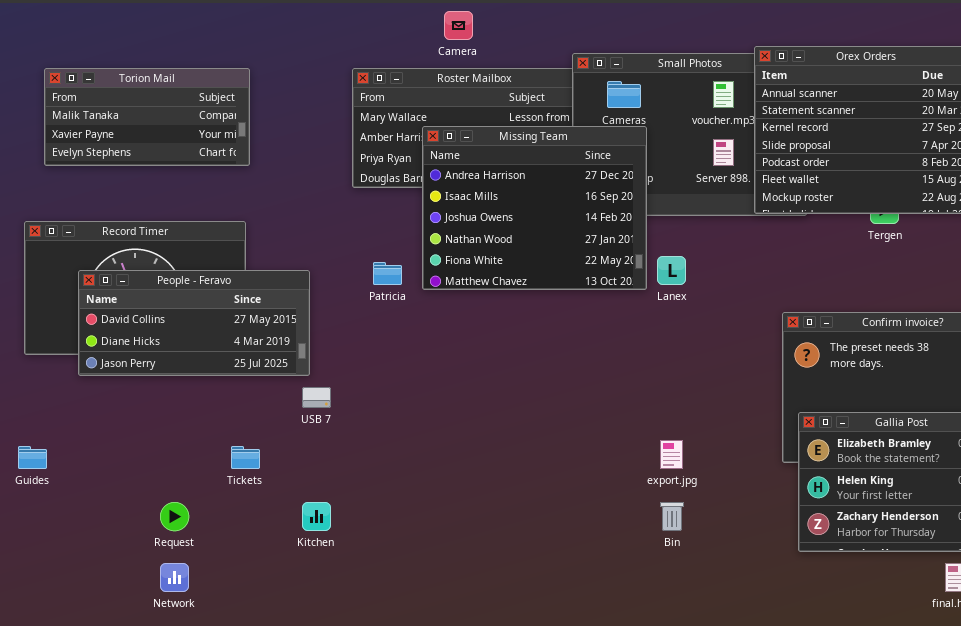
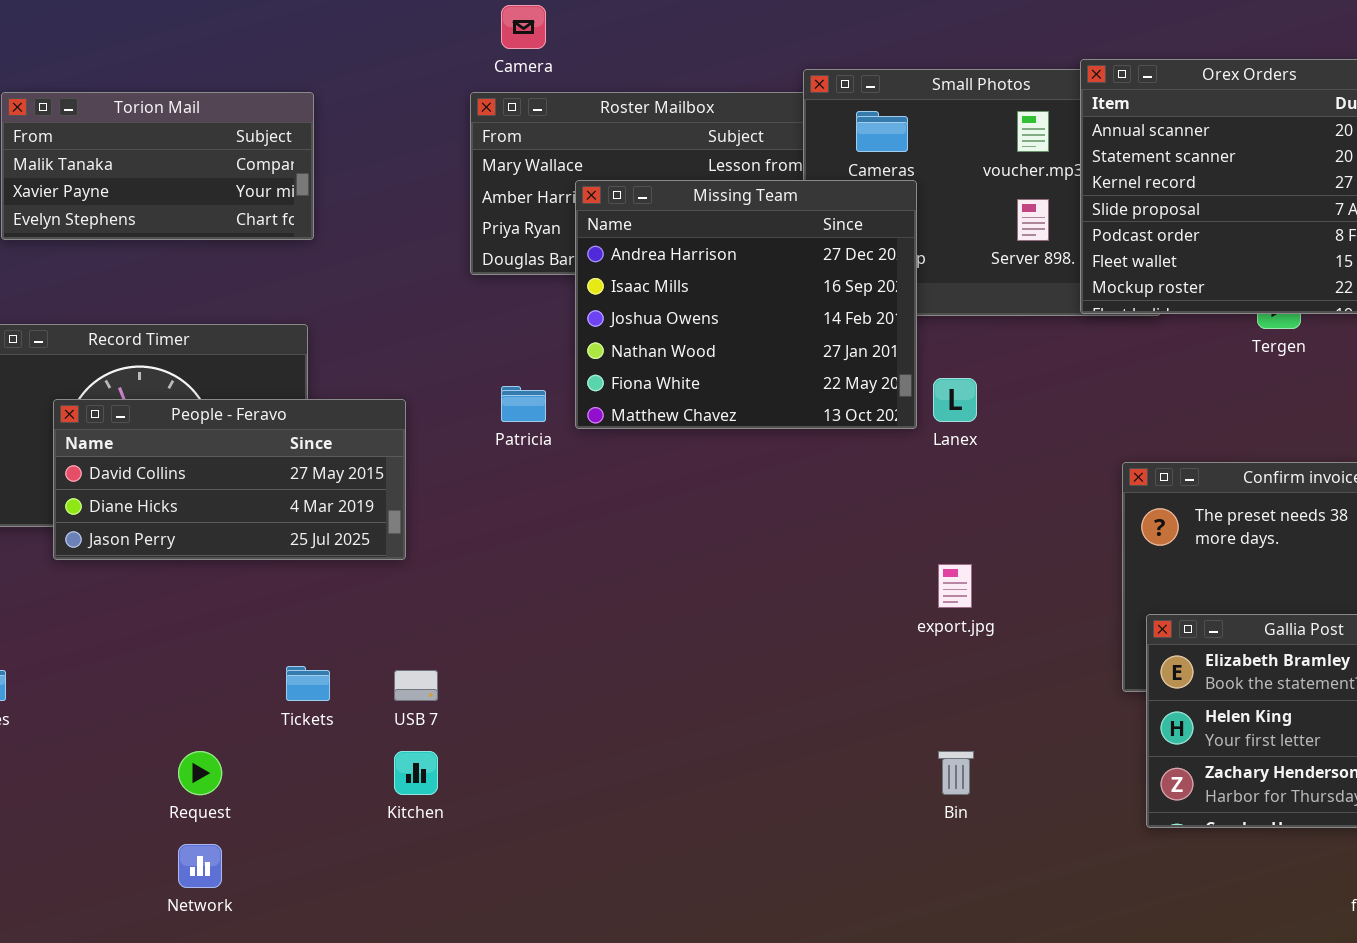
Camera: [444,11,473,40] -> [501,5,546,49], moved
USB 7: [302,387,331,408] -> [394,670,438,701], moved
export.jpg: [660,440,683,469] -> [938,564,972,608], moved

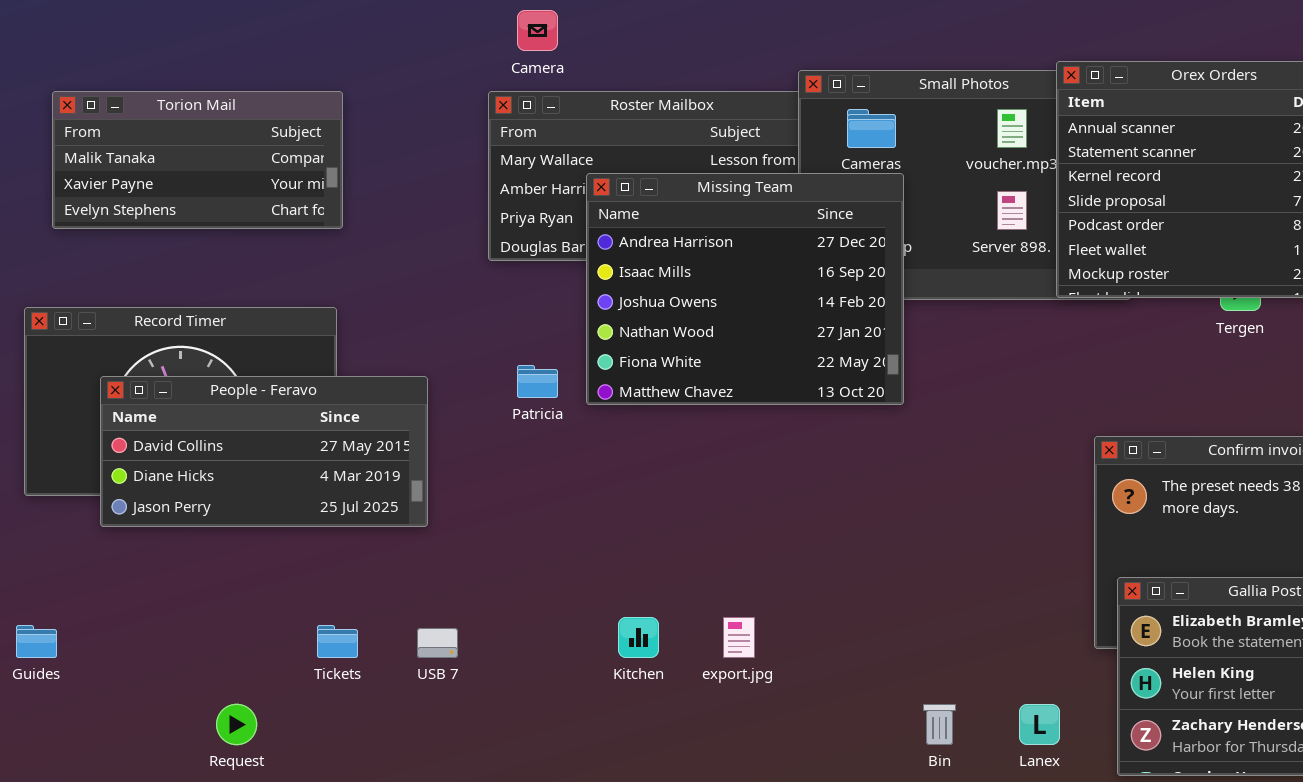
Lanex: [933,378,977,422] -> [1019,704,1060,745], moved
export.jpg: [938,564,972,608] -> [723,617,755,658], moved
Kitchen: [394,751,438,795] -> [618,617,659,658], moved

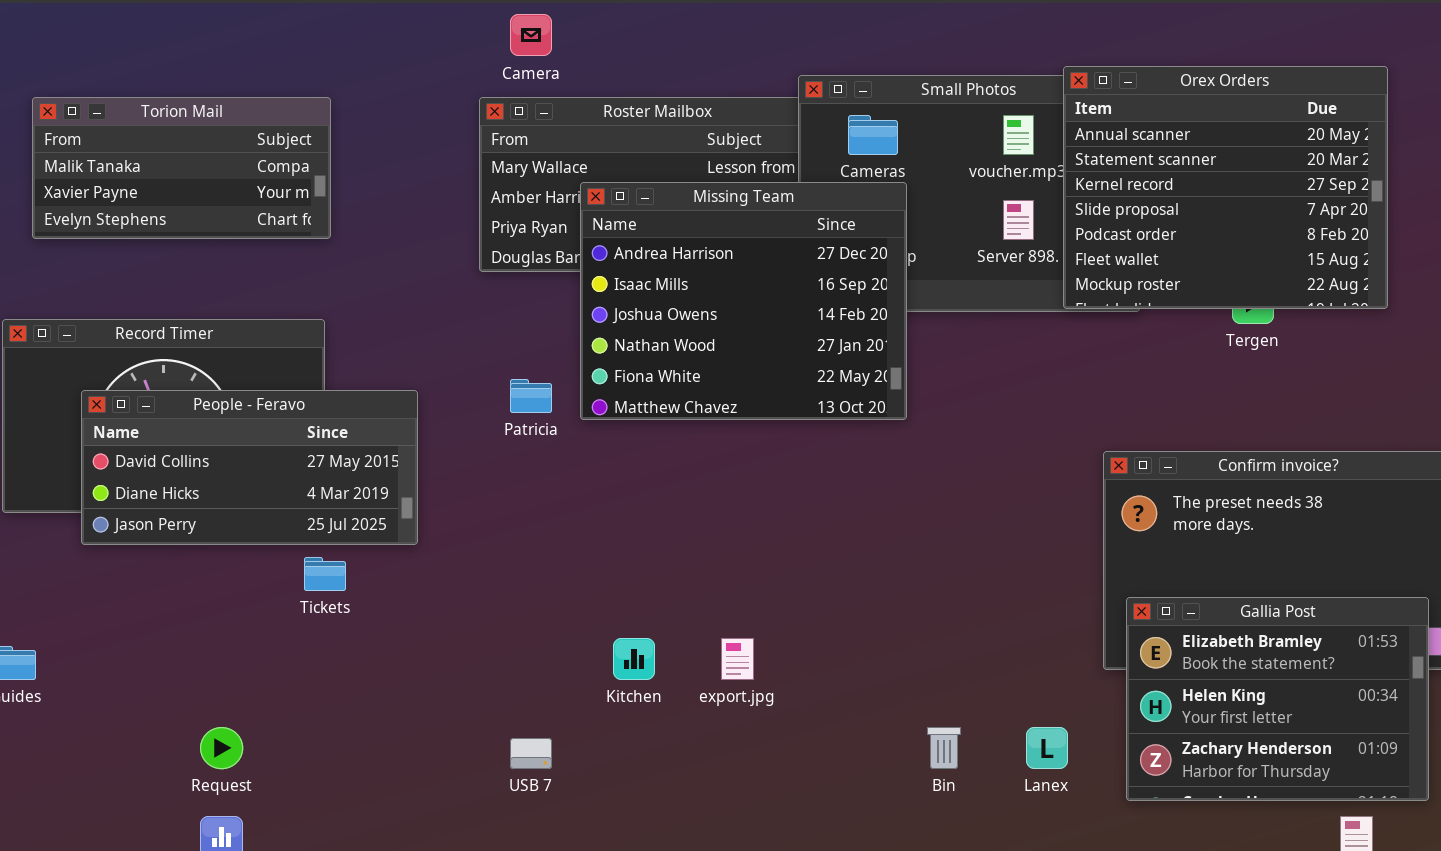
Tickets: [317,625,358,658] -> [304,557,346,591], moved
USB 7: [417,628,458,658] -> [510,738,552,769], moved

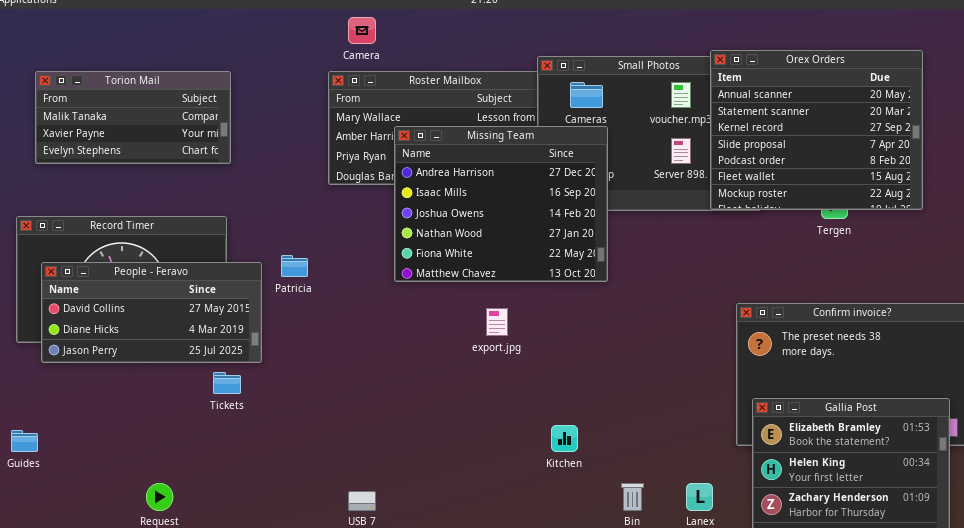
Patricia: [510,379,552,413] -> [281,255,308,277], moved
People - Feravo: [81,390,418,545] -> [41,262,262,363], moved
Kitchen: [613,638,655,680] -> [551,425,578,452], moved
export.jpg: [721,638,754,680] -> [486,308,508,336], moved

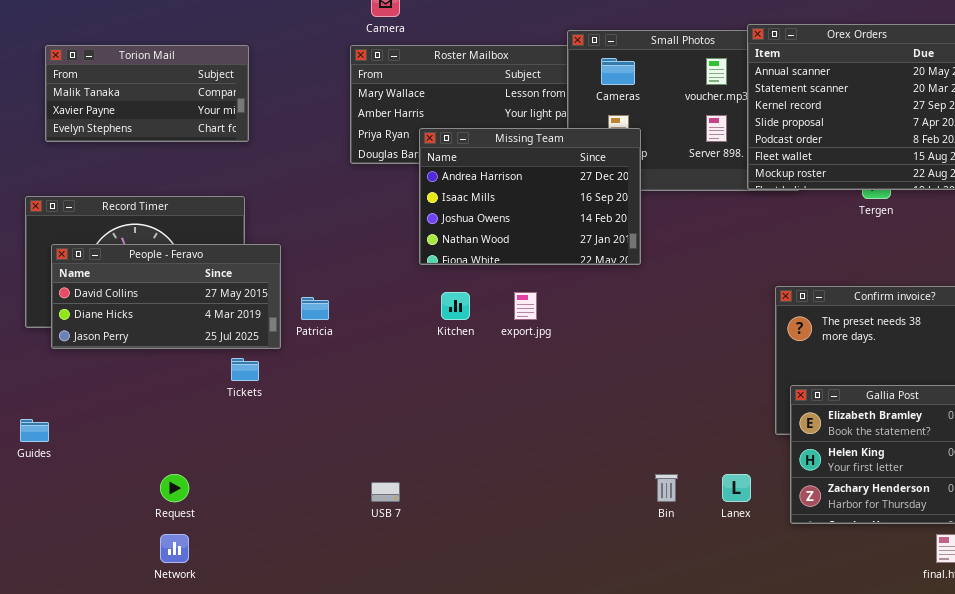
Missing Team: [394,126,608,282] -> [419,128,641,265], resized
Patricia: [281,255,308,277] -> [301,297,329,320], moved
Kitchen: [551,425,578,452] -> [441,292,470,320], moved

